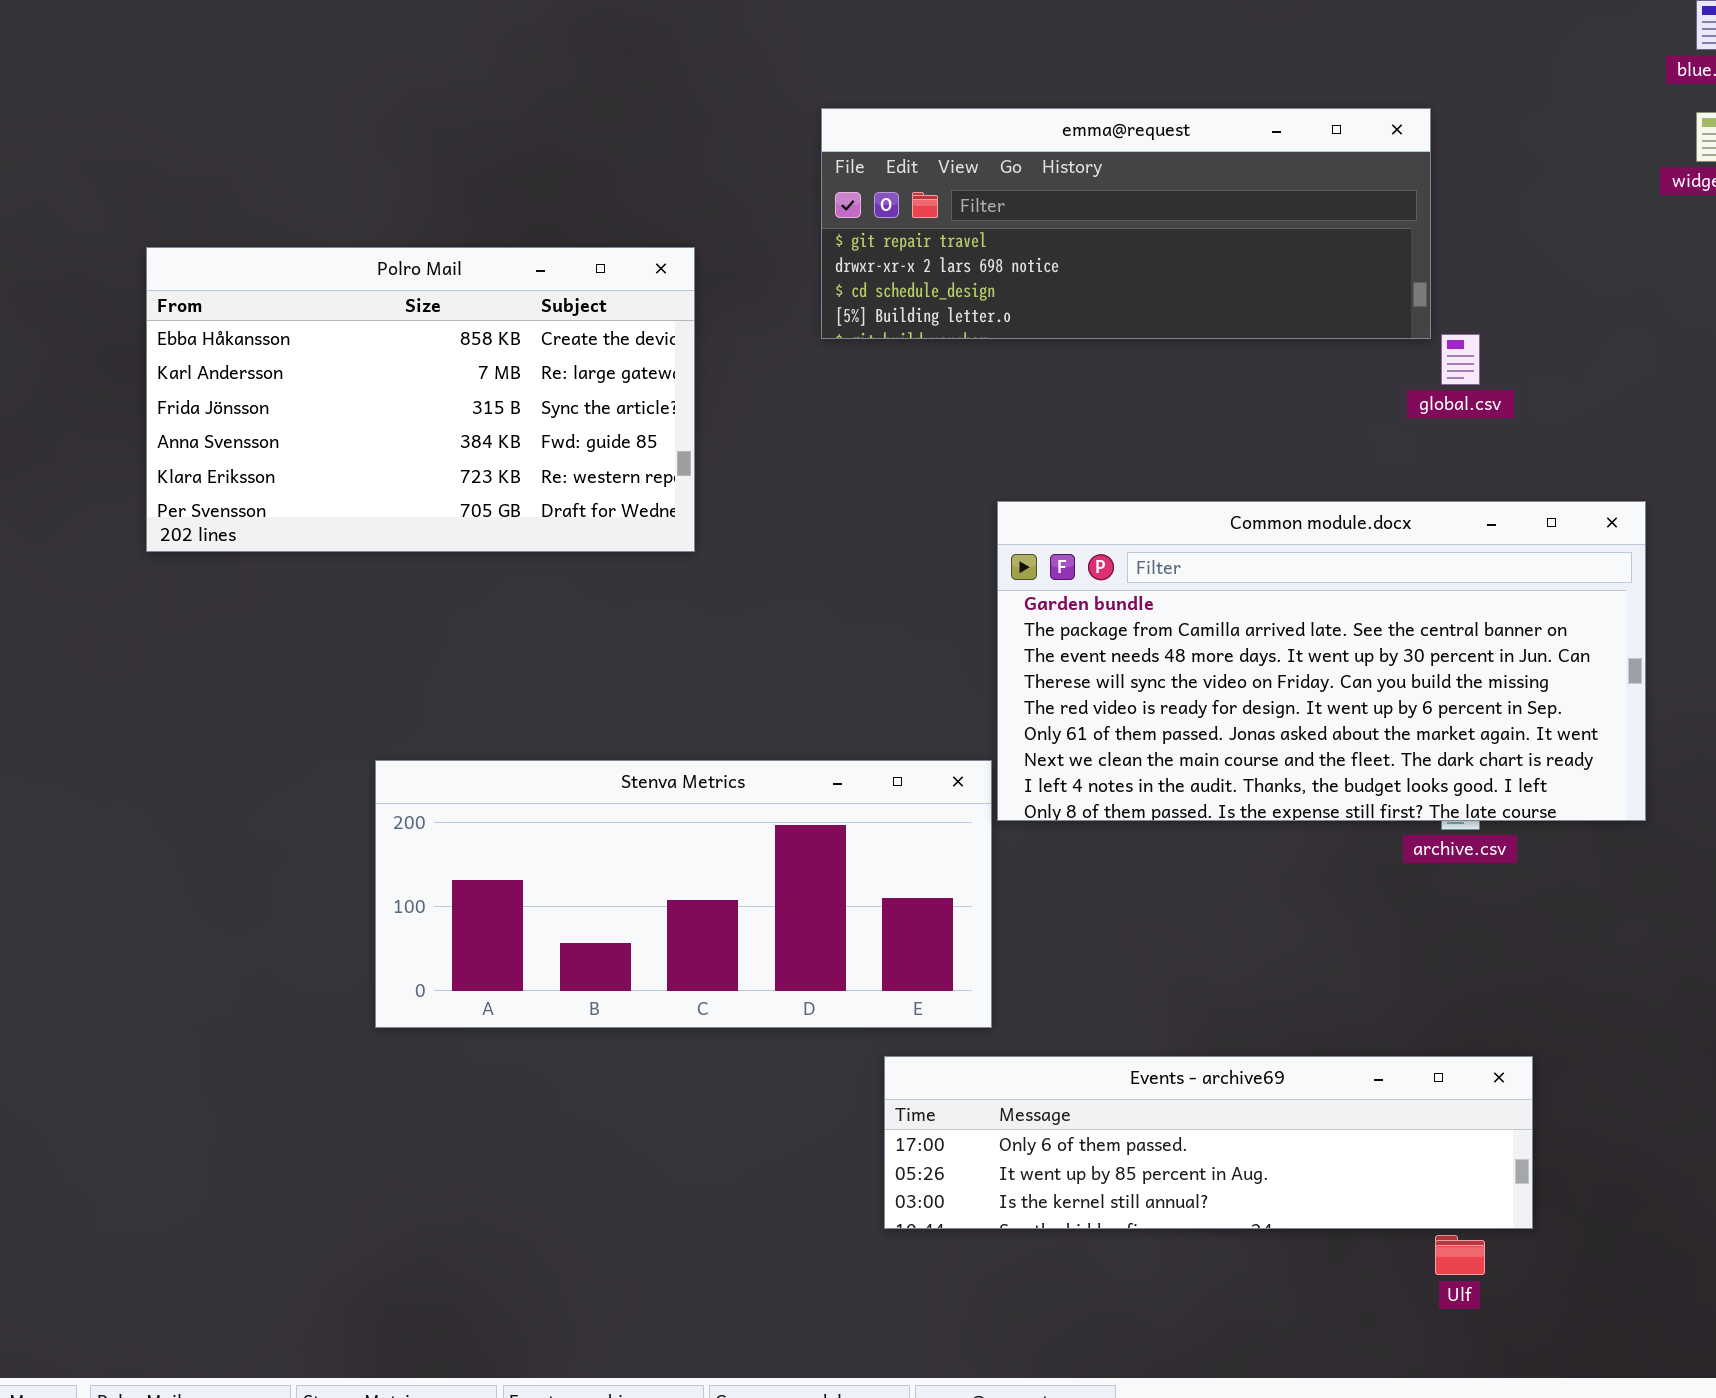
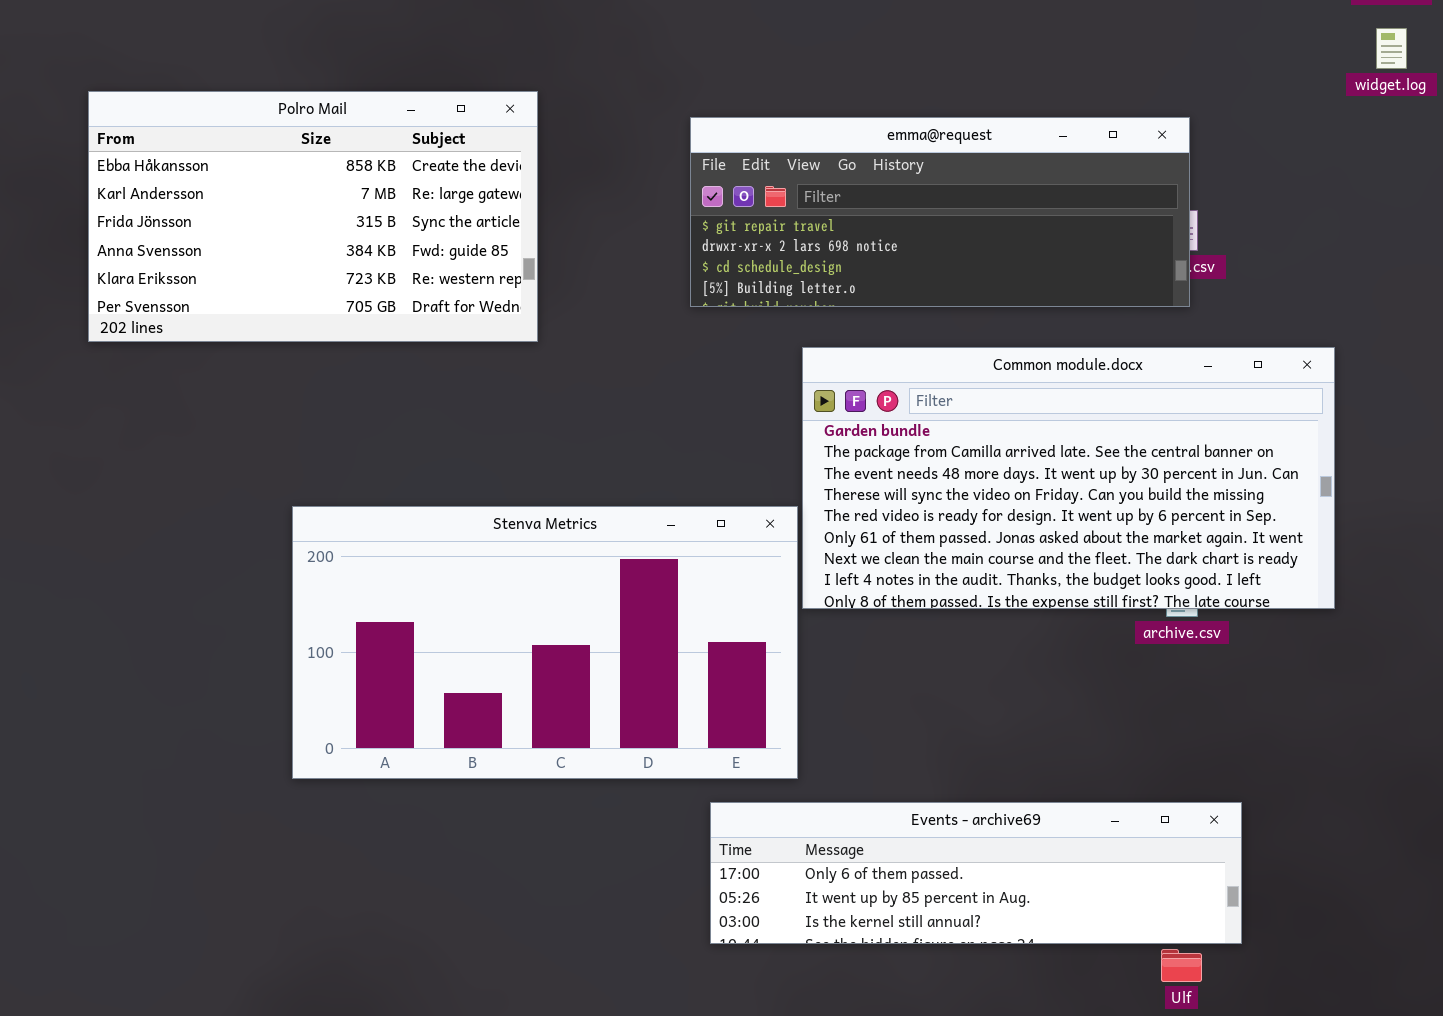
emma@request: [821,108,1431,339] -> [690,117,1190,307], moved
Polro Mail: [146,247,695,552] -> [88,91,538,342], moved
Stenva Metrics: [375,760,992,1028] -> [292,506,798,779], resized

